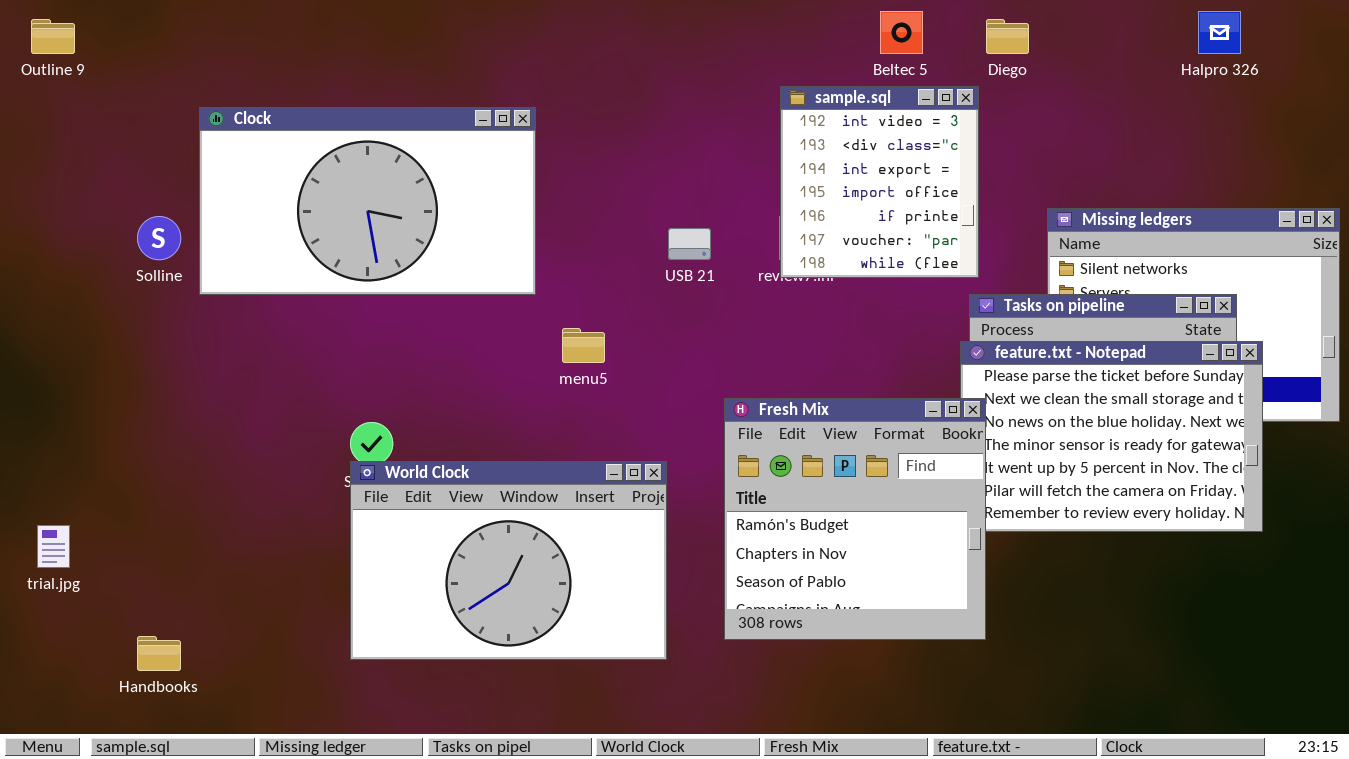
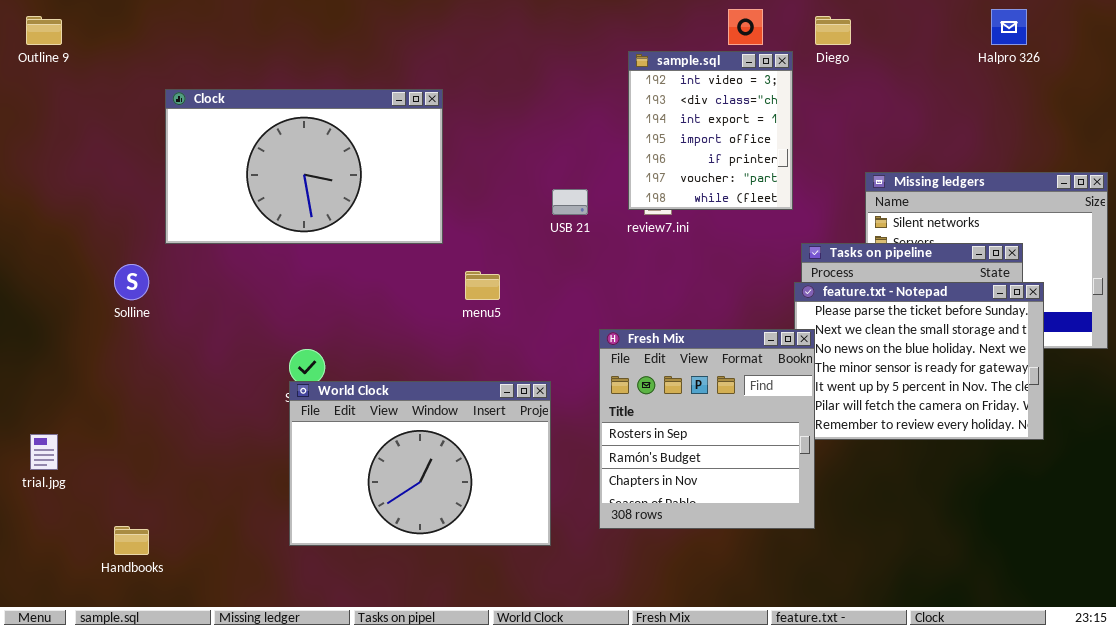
sample.sql: [780,86,979,278] -> [628,51,793,210], moved
Solline: [137,216,181,260] -> [114,264,149,300], moved
Fresh Mix: [724,398,986,640] -> [599,329,815,529], scrolled up 1 row

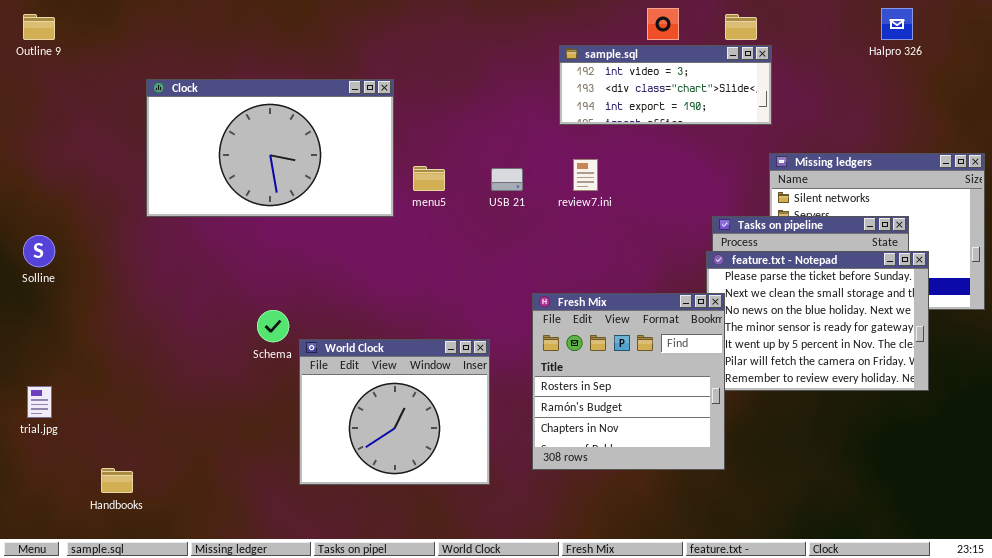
sample.sql: [628,51,793,210] -> [559,45,772,125], resized
Solline: [114,264,149,300] -> [23,235,55,267], moved
menu5: [465,271,500,300] -> [413,166,445,191], moved
World Clock: [289,381,551,546] -> [299,339,490,485], resized

